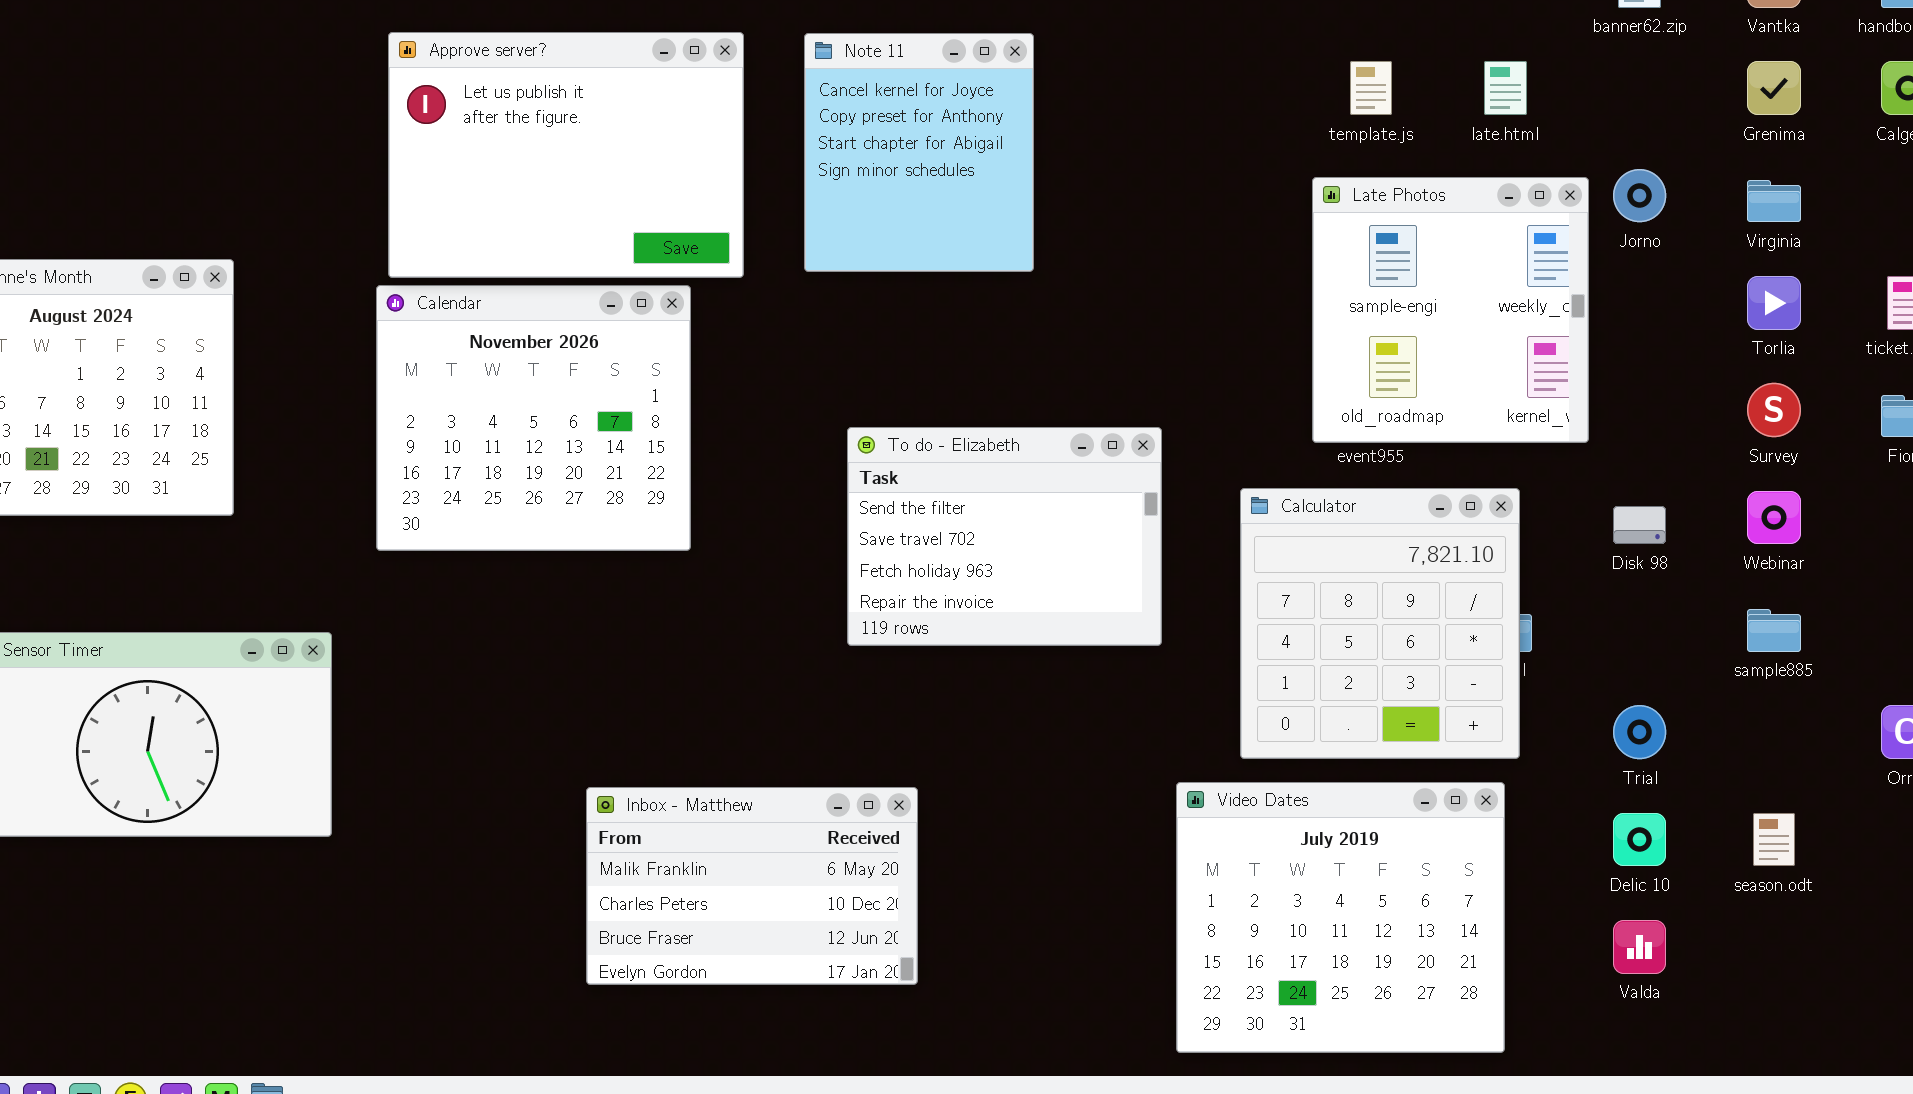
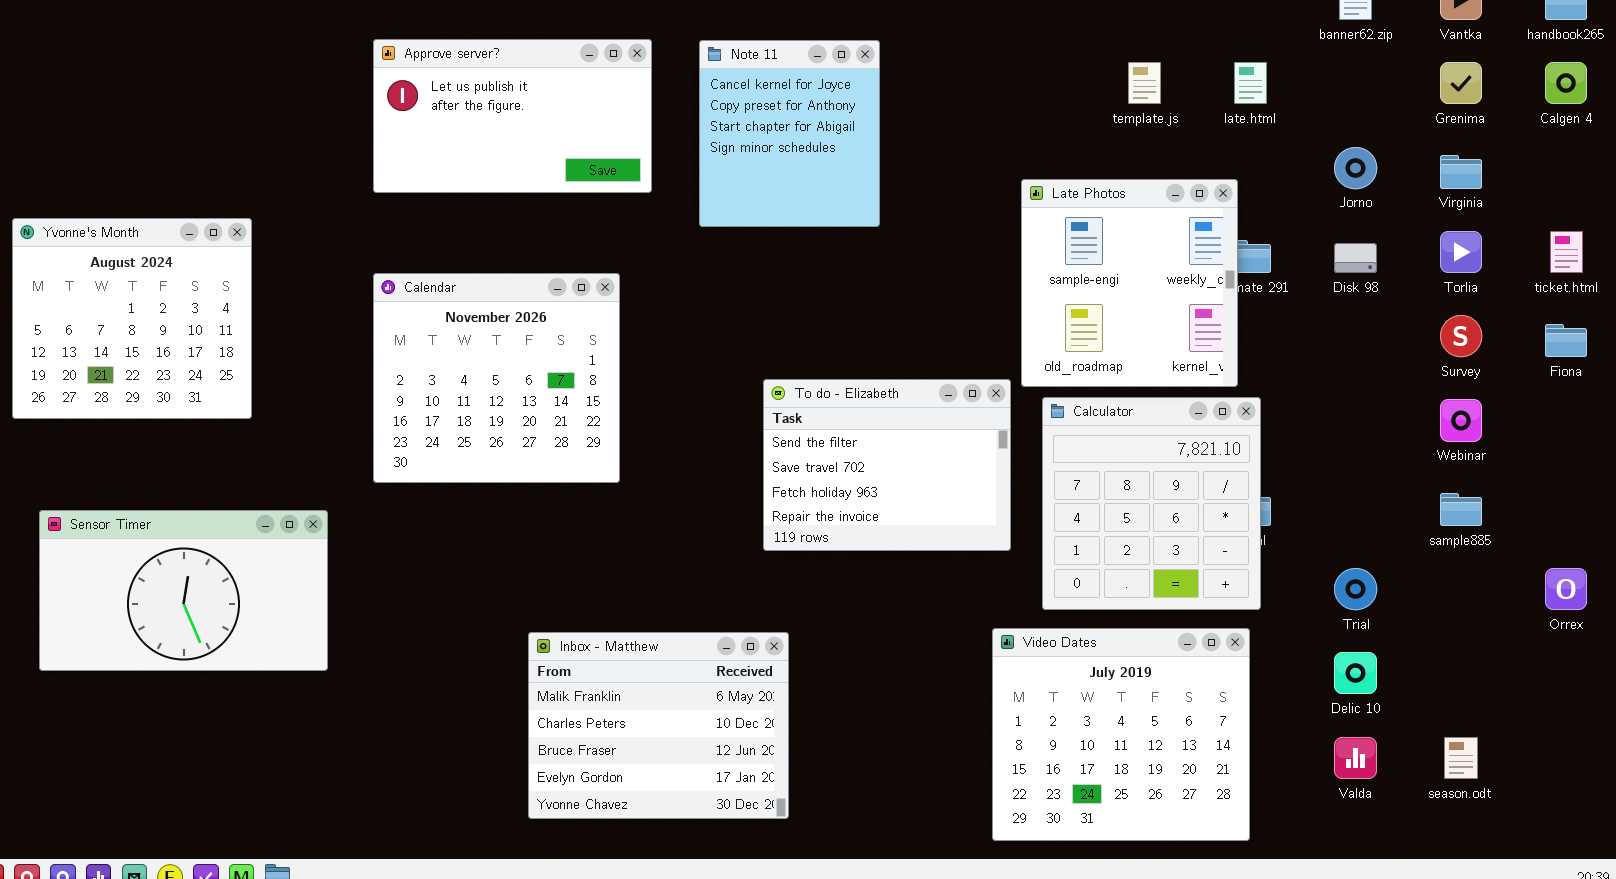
Approve server?: [388,32,744,278] -> [373,39,652,193], resized
Late Photos: [1312,177,1589,443] -> [1021,179,1238,387], moved
Calendar: [376,285,691,551] -> [373,273,620,483], moved
To do - Elizabeth: [847,427,1162,646] -> [763,379,1011,551], moved
Disk 98: [1613,506,1666,544] -> [1334,243,1377,273], moved
Inbox - Matthew: [586,787,918,985] -> [528,632,789,819], resized
season.odt: [1753,813,1795,866] -> [1444,737,1478,779], moved

